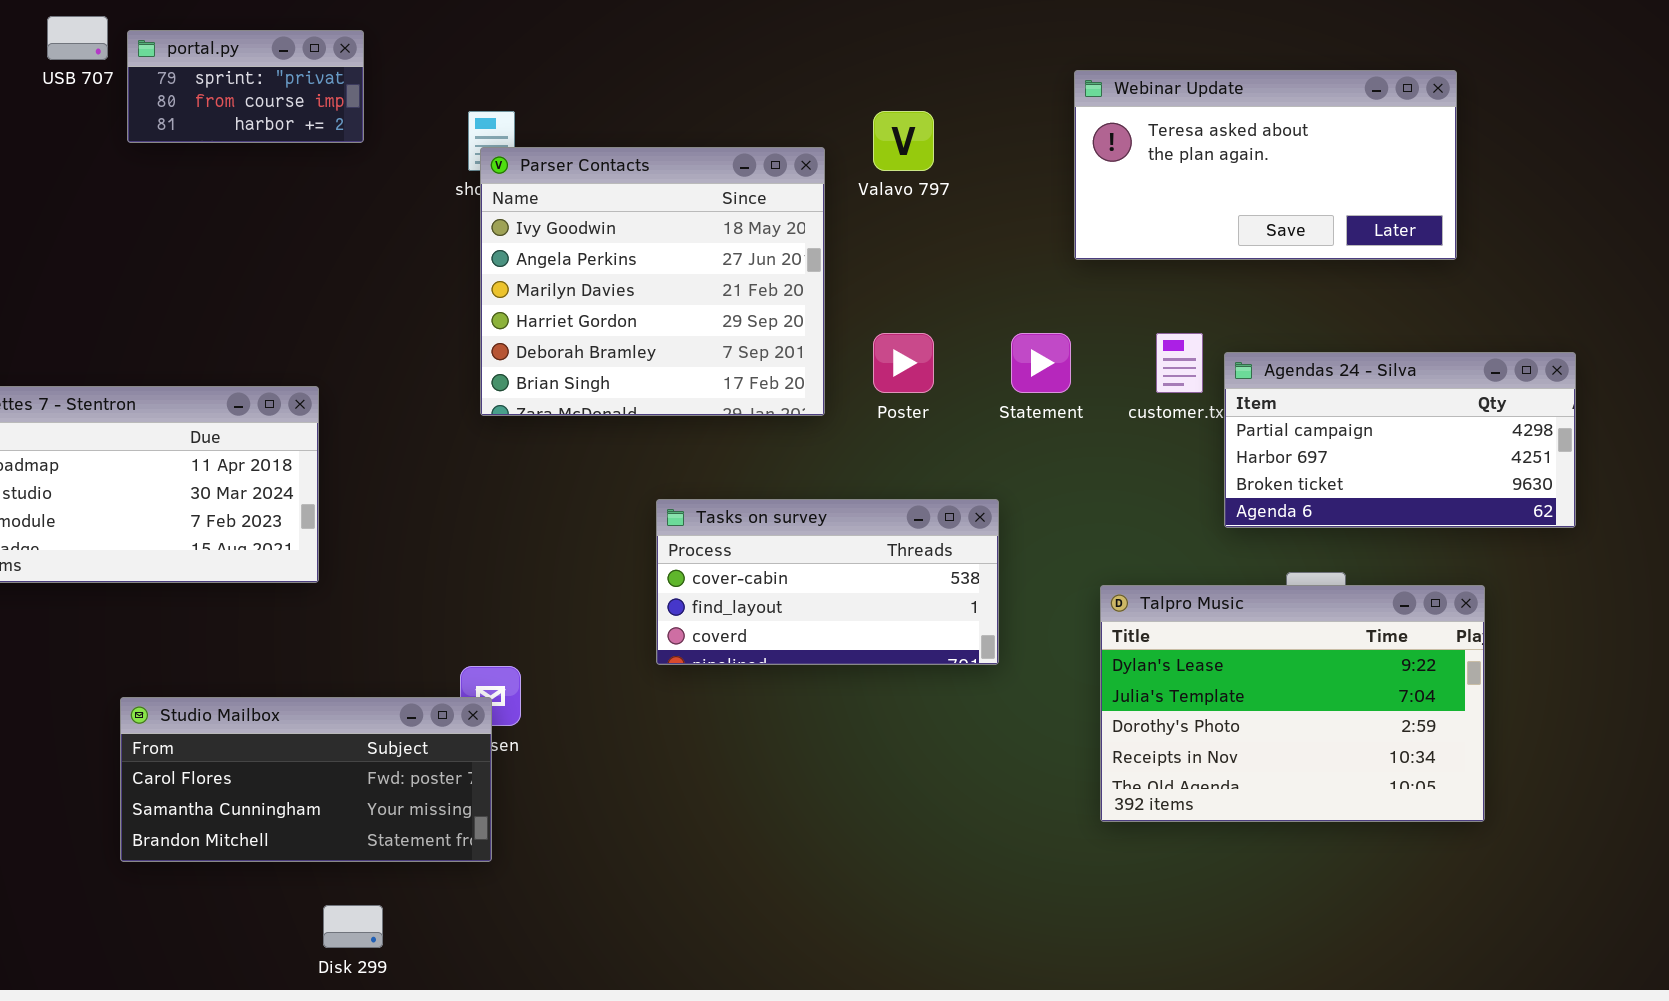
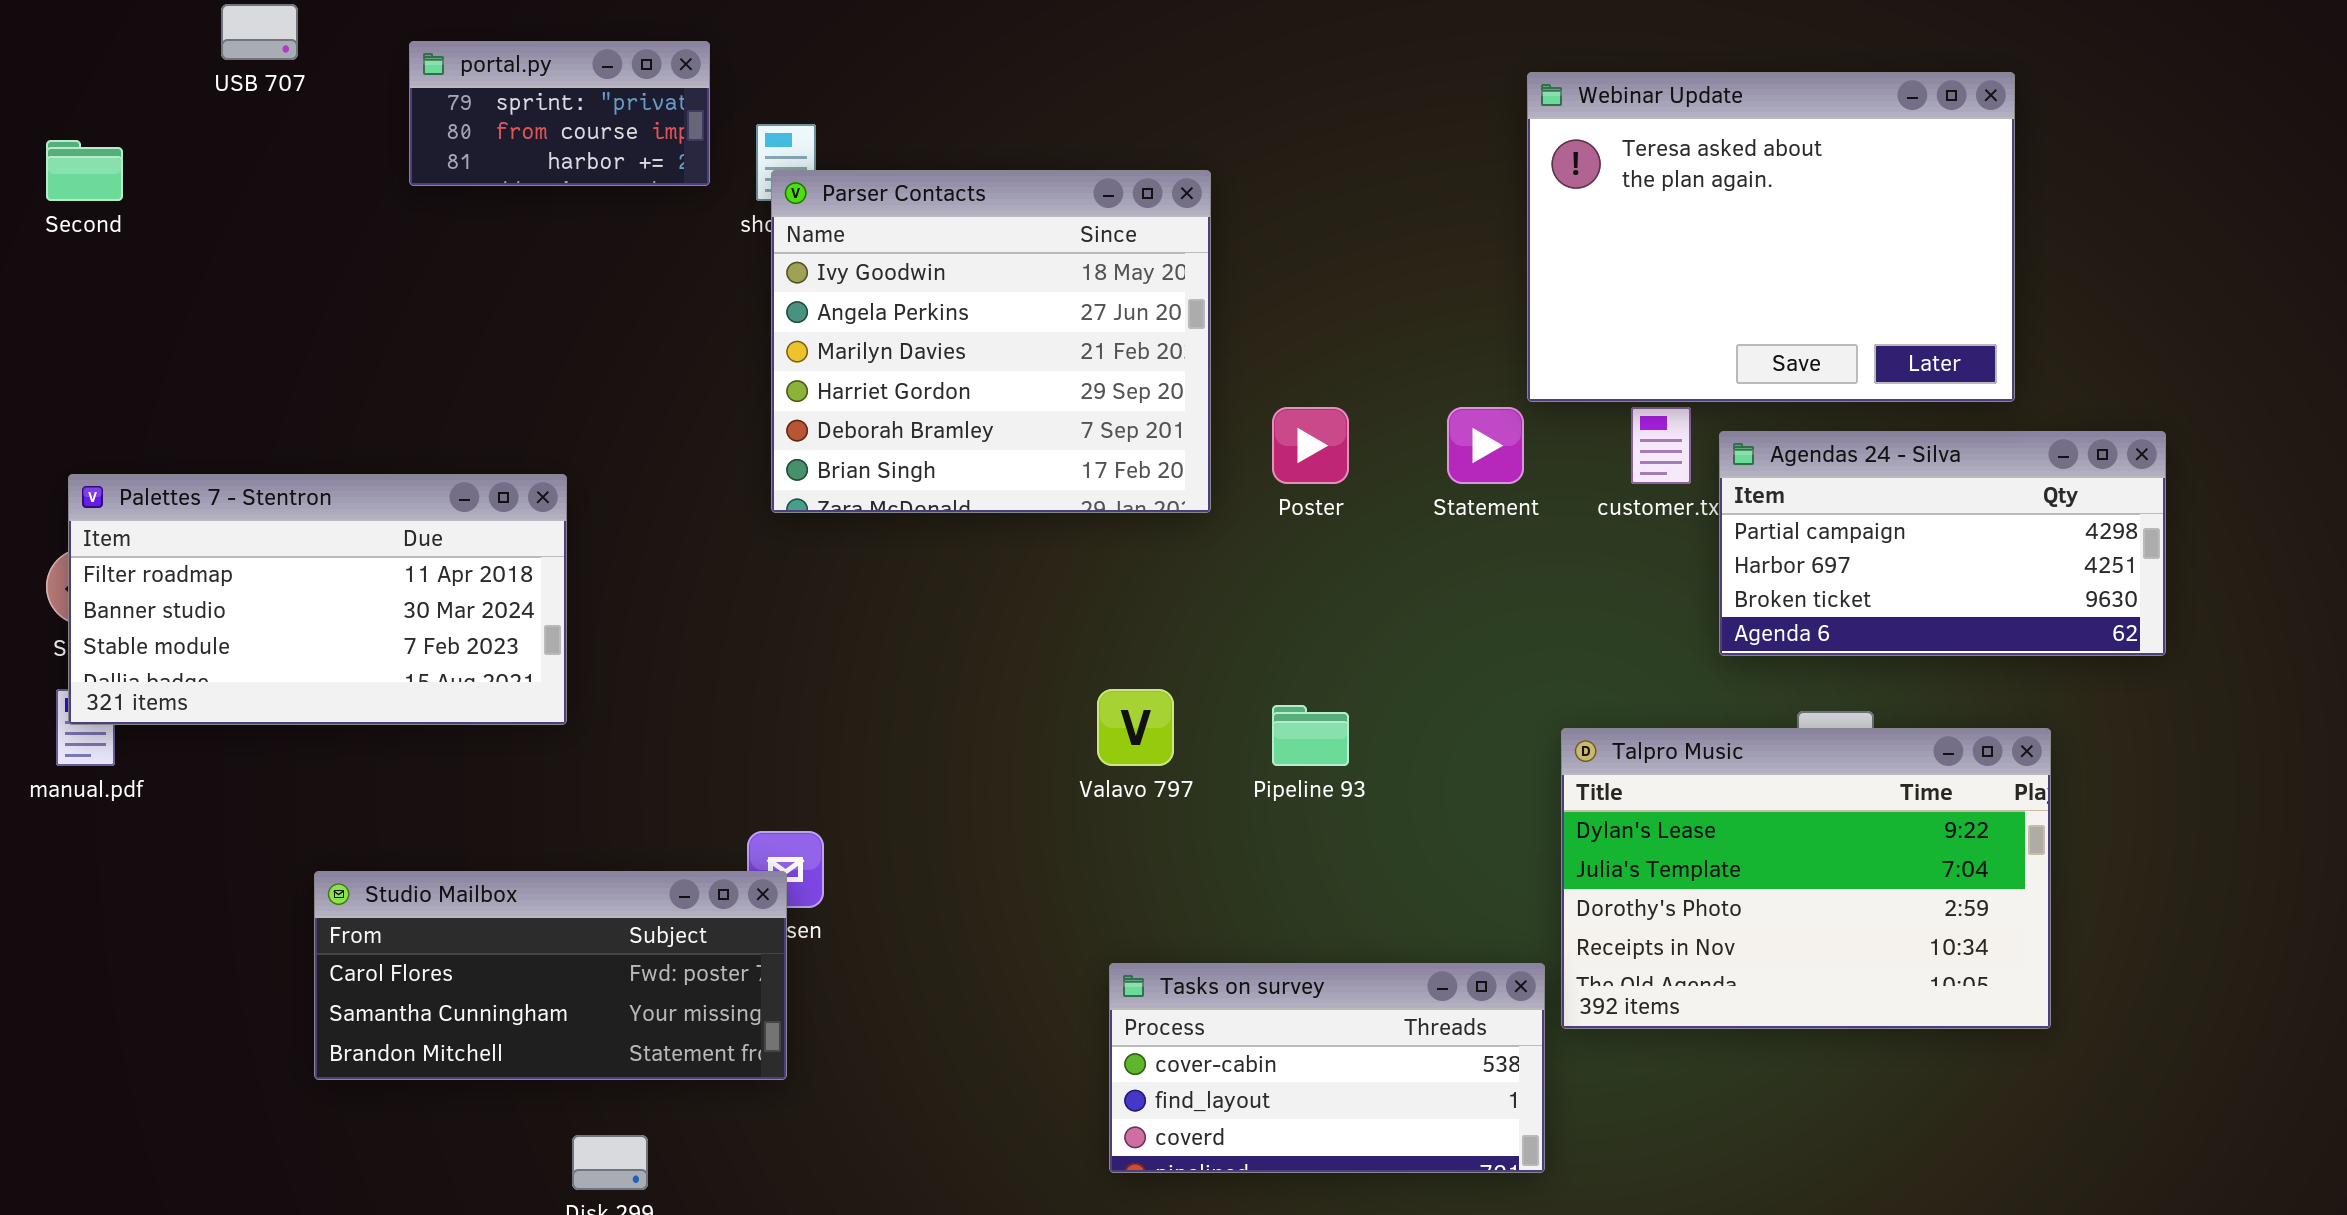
portal.py: [127,30,364,143] -> [409,41,710,186], moved
Webinar Update: [1074,70,1457,260] -> [1527,72,2015,402], resized
Valavo 797: [873,111,934,171] -> [1097,689,1174,766], moved
Tasks on survey: [656,499,999,665] -> [1109,963,1545,1173], moved

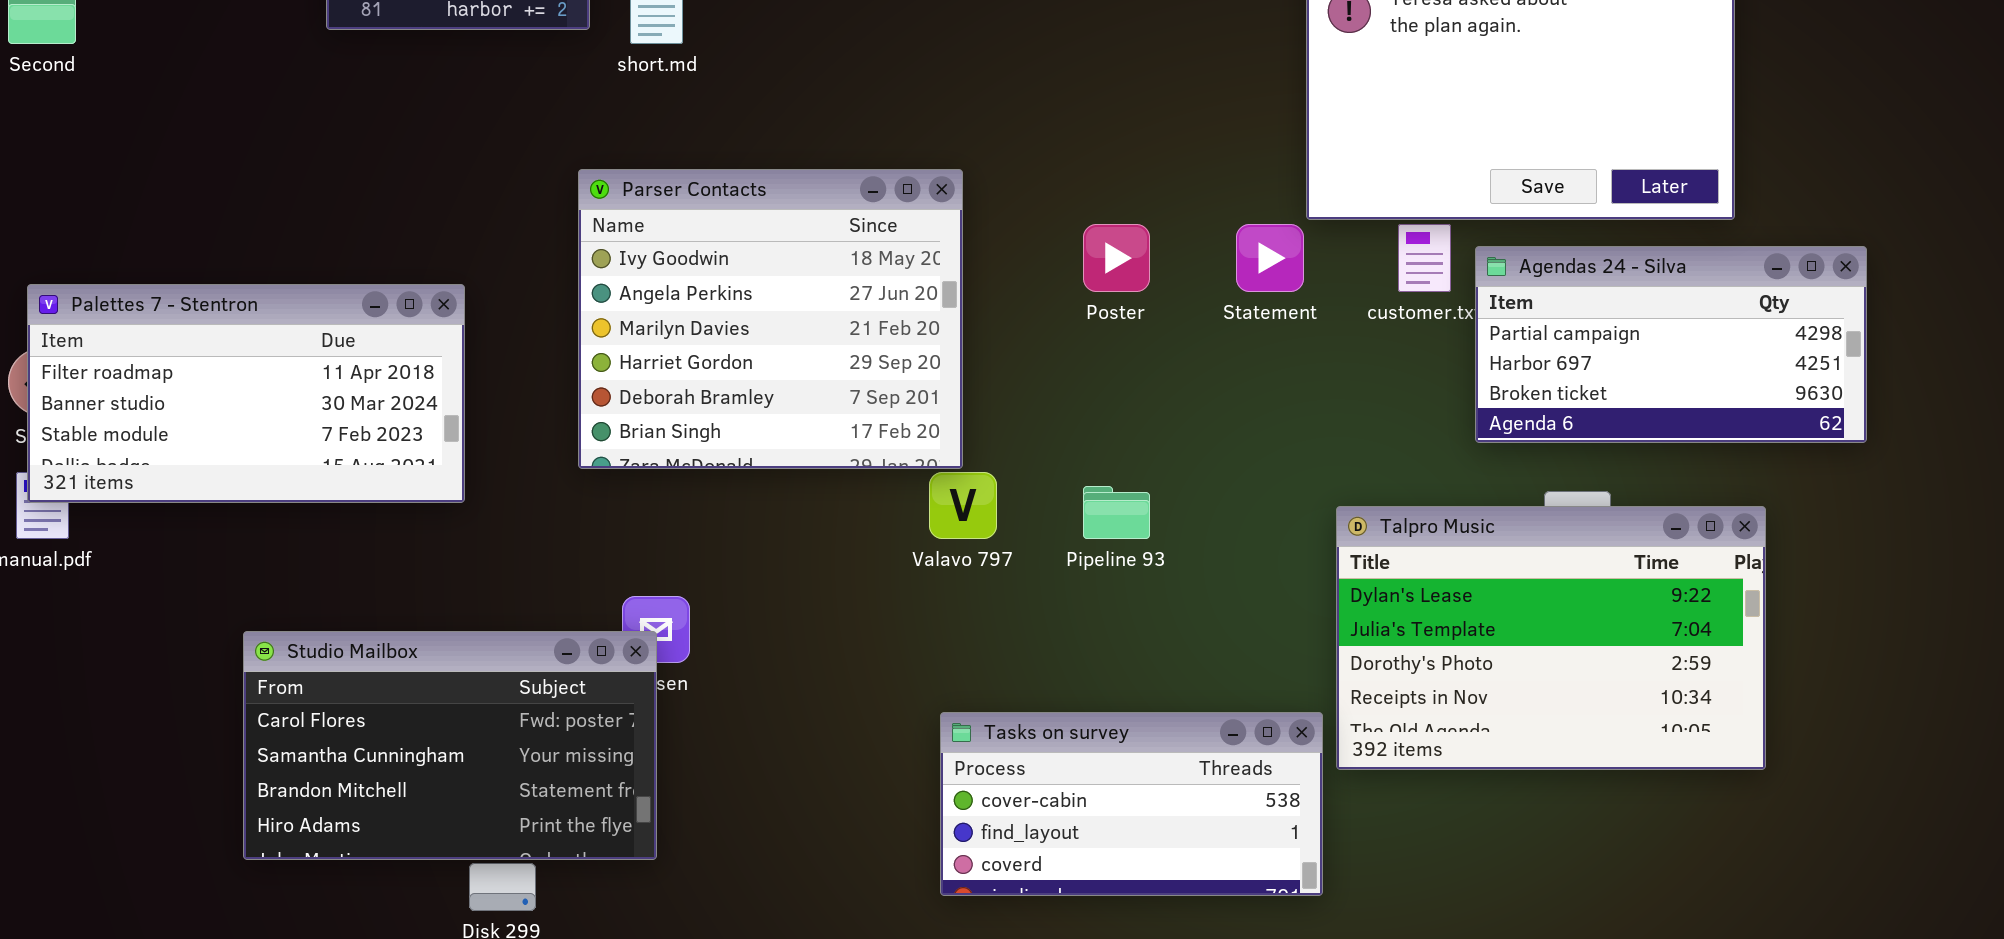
Parser Contacts: [771,170,1211,513] -> [578,169,963,469], moved
Studio Mailbox: [314,871,787,1080] -> [243,631,657,860], resized

